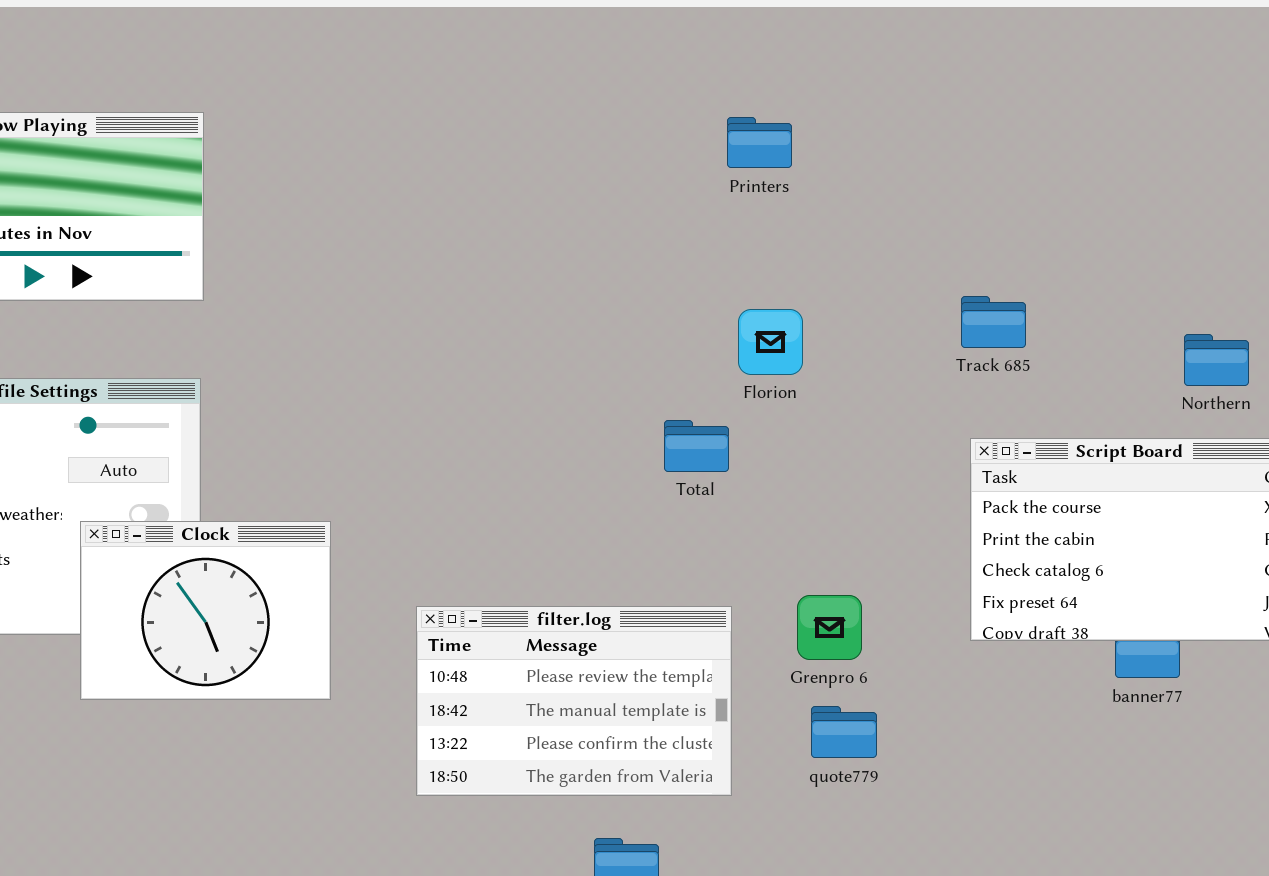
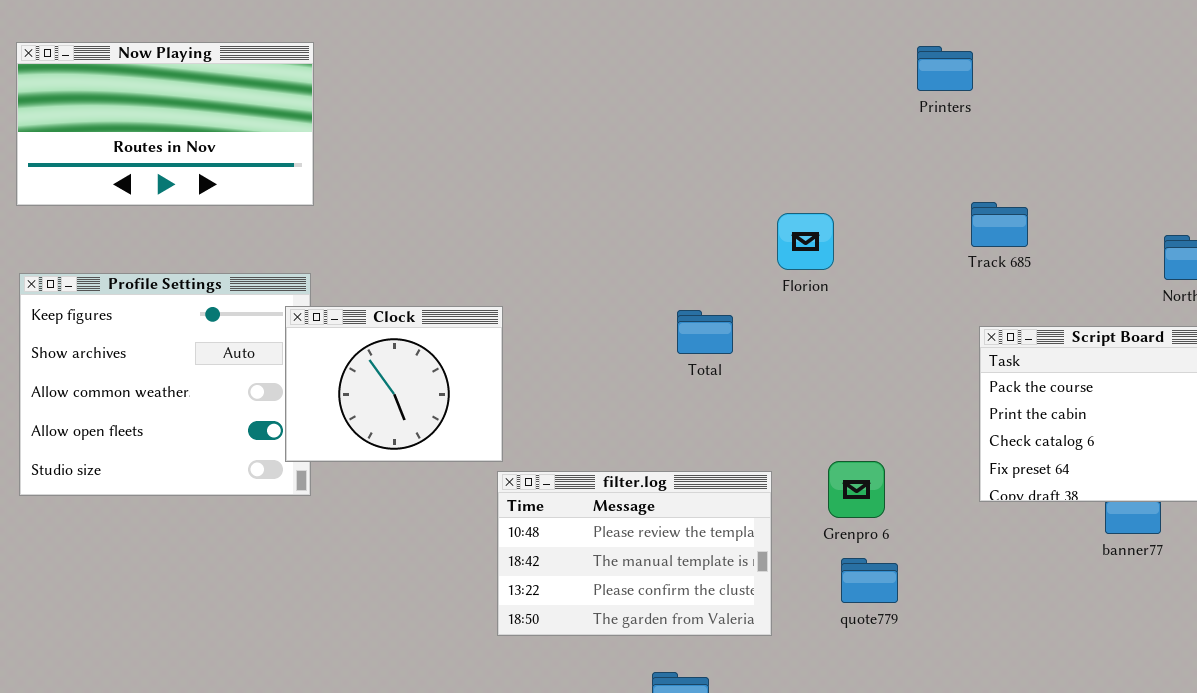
Printers: [727,117,792,168] -> [917,46,973,91], moved
Total: [664,420,729,472] -> [677,310,733,354], moved
Clock: [80,521,331,700] -> [285,306,503,462], moved

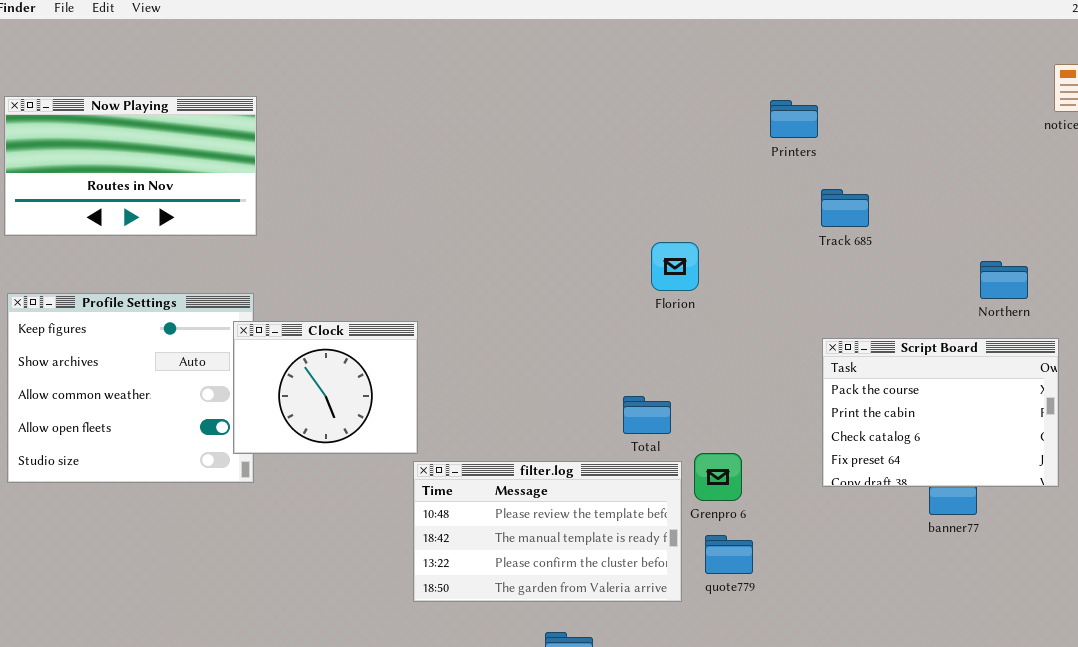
Track 685: [971,202,1028,247] -> [821,189,869,227], moved
Total: [677,310,733,354] -> [623,396,671,434], moved
filter.log: [497,471,772,636] -> [413,461,682,602], resized

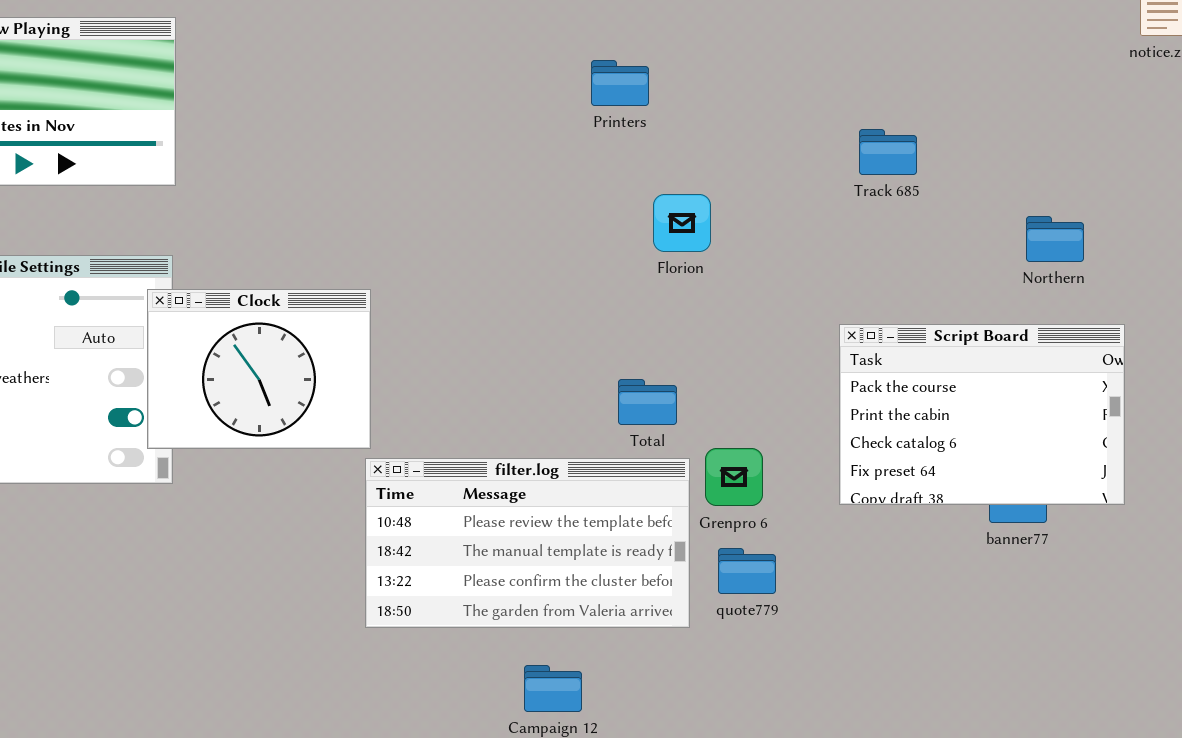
Printers: [770,100,818,138] -> [591,60,649,106], moved
Northern: [980,261,1028,299] -> [1026,216,1084,262], moved
Script Board: [822,338,1059,487] -> [839,324,1125,505], moved

